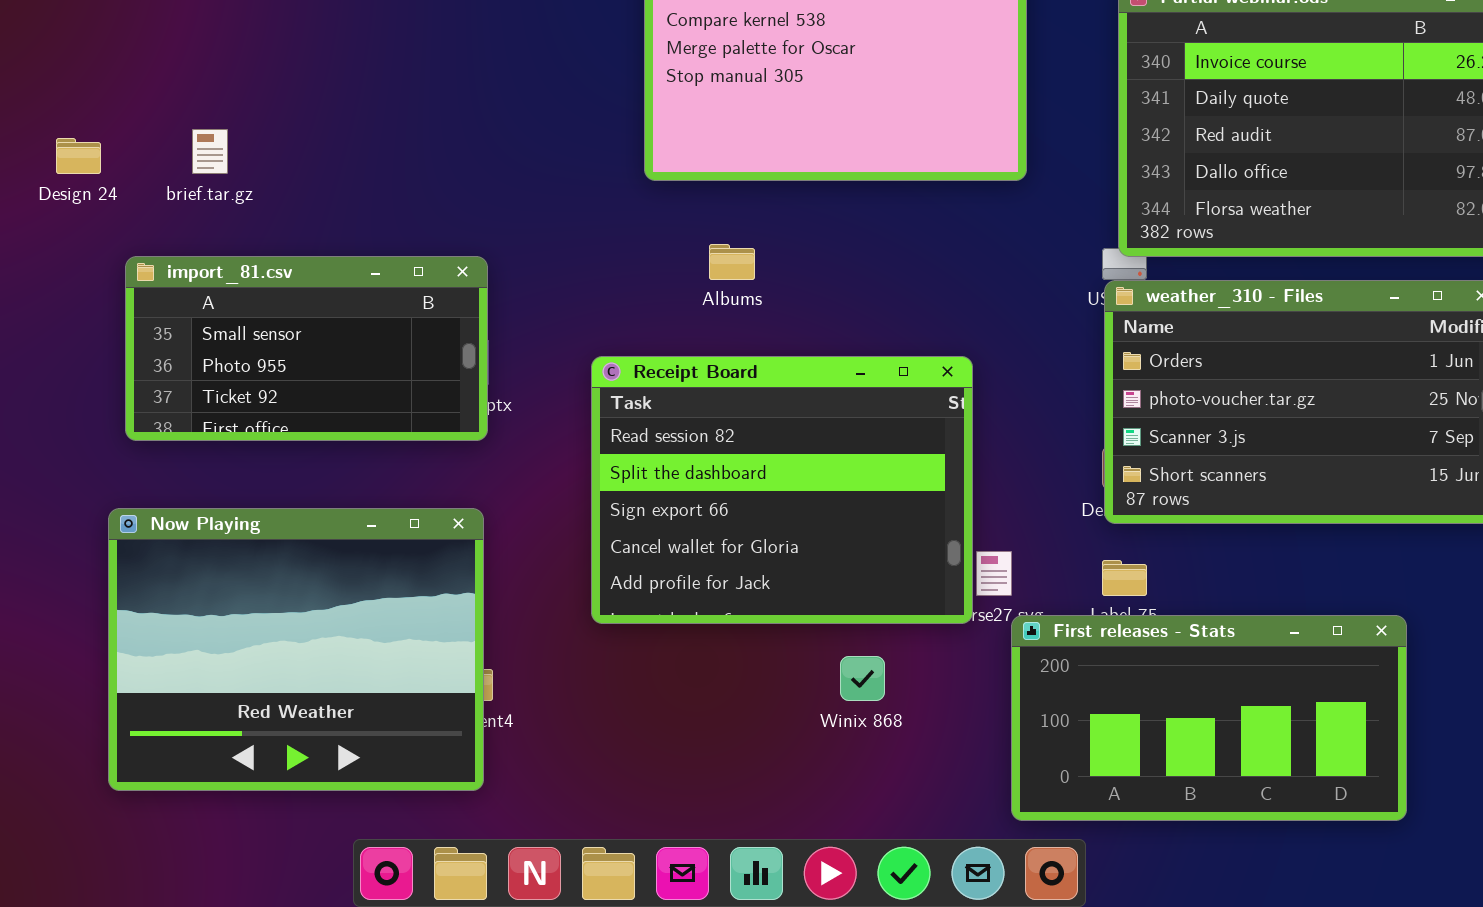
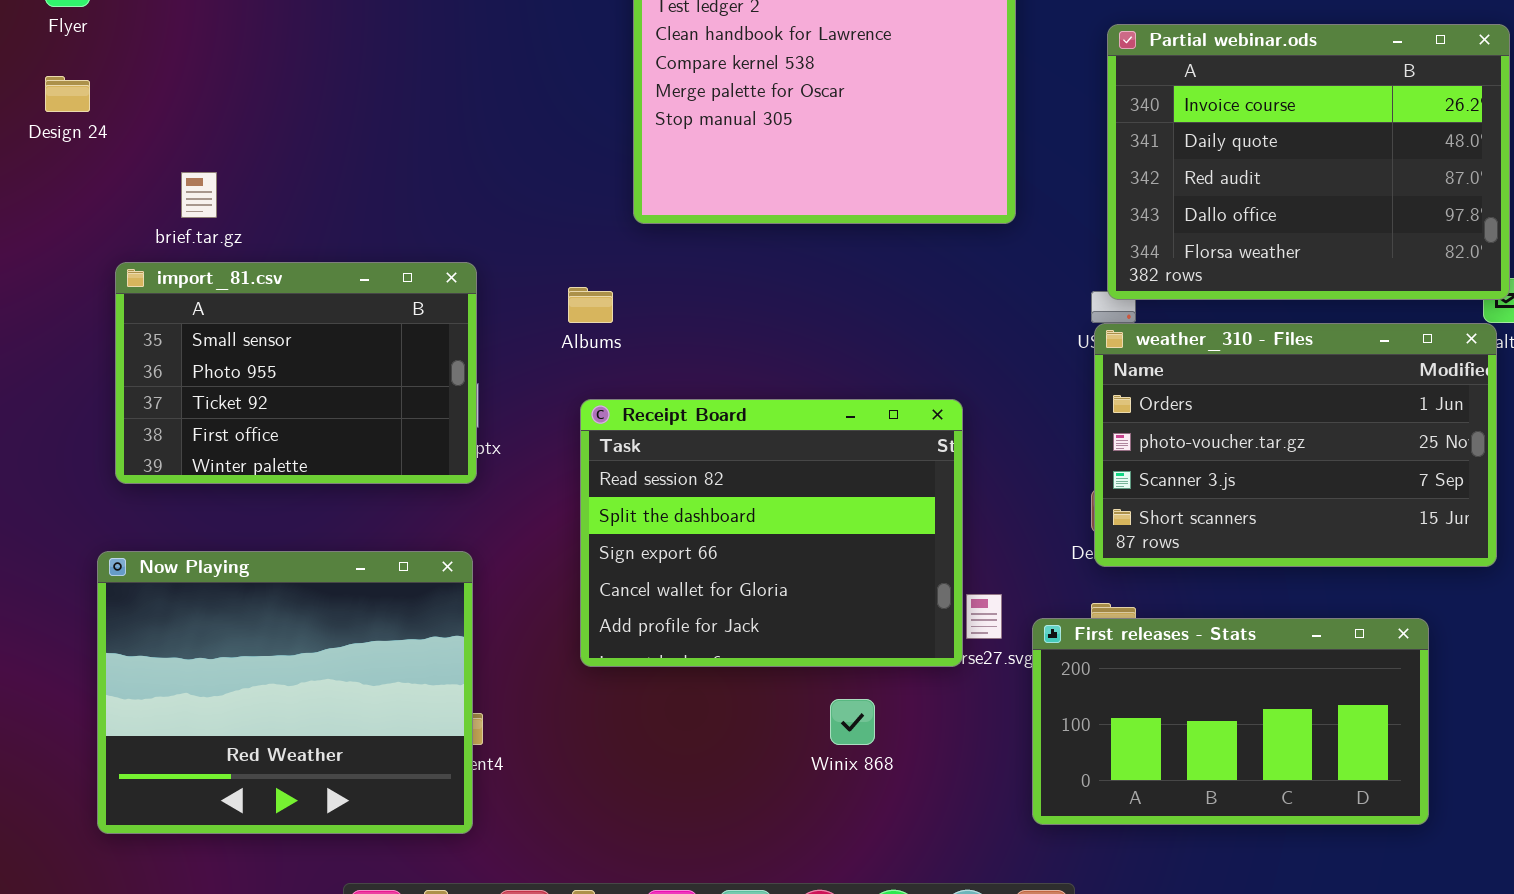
Design 24: [56,138,101,174] -> [45,76,90,112], moved
Albums: [709,244,755,280] -> [568,287,613,323], moved
import_81.csv: [125,256,488,441] -> [115,262,477,484], resized
First releases - Stats: [1011,615,1407,821] -> [1032,618,1429,825], moved

